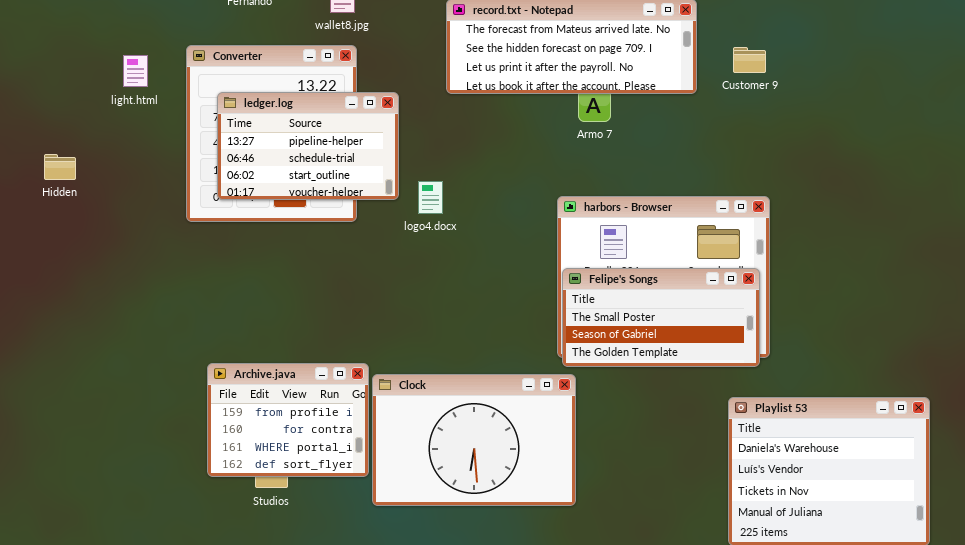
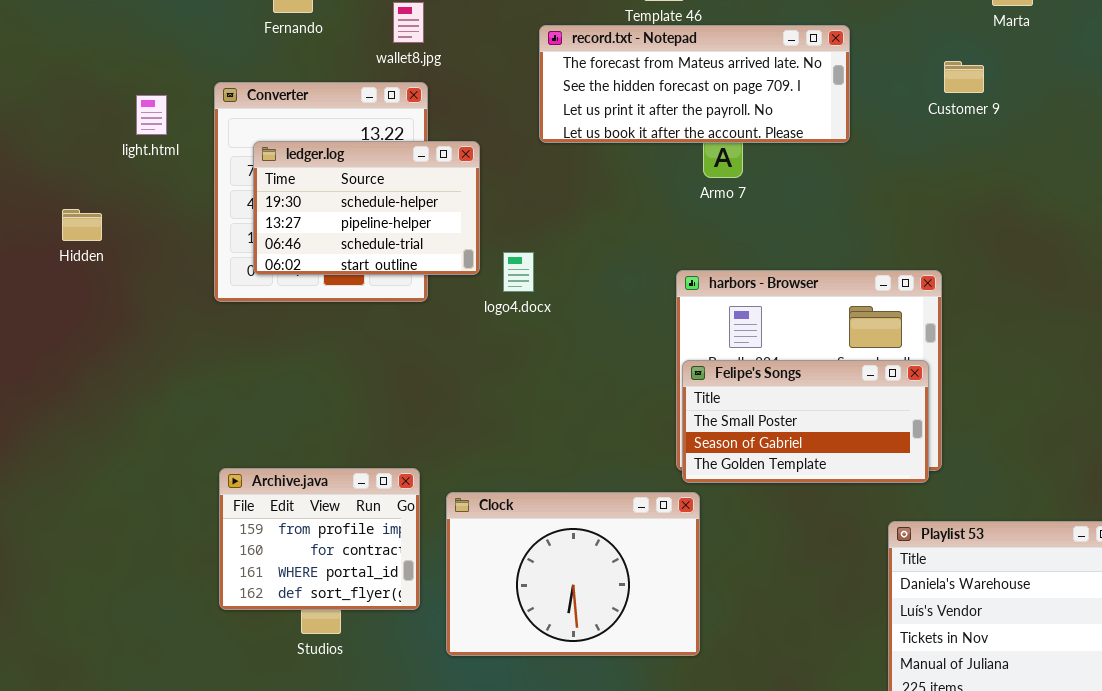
Customer 9: [733,47,766,73] -> [944,61,984,93], moved
ledger.log: [217,92,399,200] -> [253,141,480,275], scrolled up 1 row
Hidden: [44,154,76,180] -> [62,209,102,241], moved
Archive.java: [207,363,369,477] -> [219,468,420,610], moved

